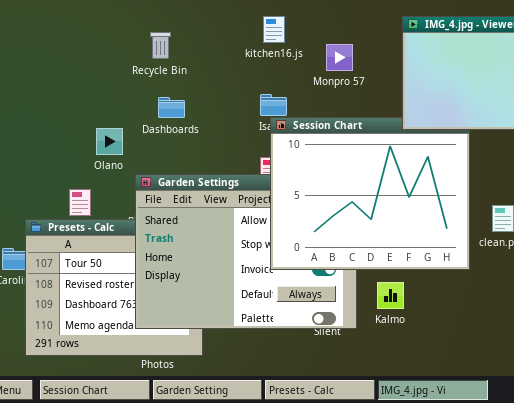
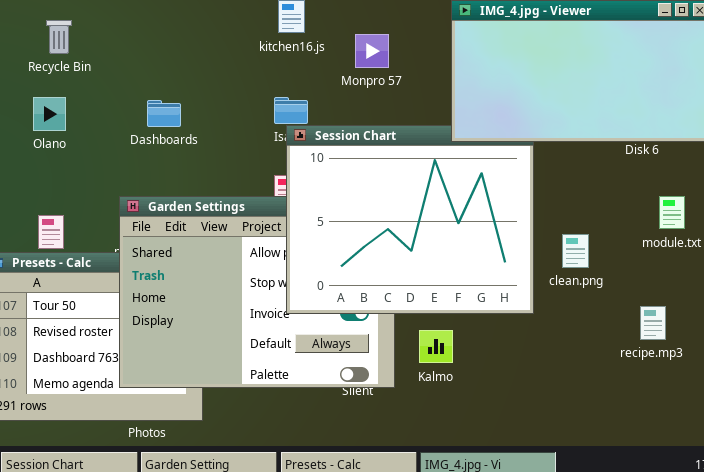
Recycle Bin: [150,32,171,59] -> [46,20,72,54], moved
Olano: [96,128,123,155] -> [33,97,66,131], moved

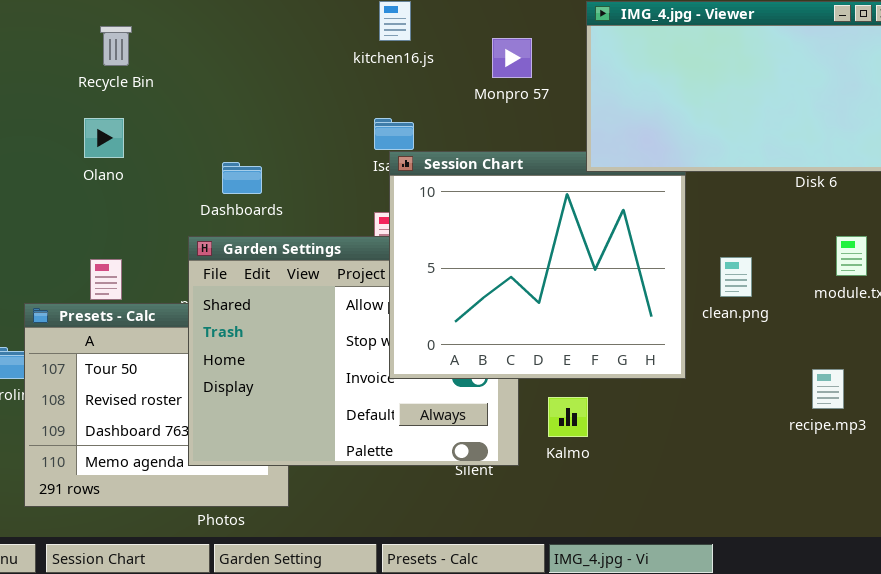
Monpro 57: [355,34,389,68] -> [492,38,532,78], moved
Dashboards: [147,100,181,127] -> [222,162,262,194], moved
clean.png: [562,234,589,268] -> [720,257,752,297], moved

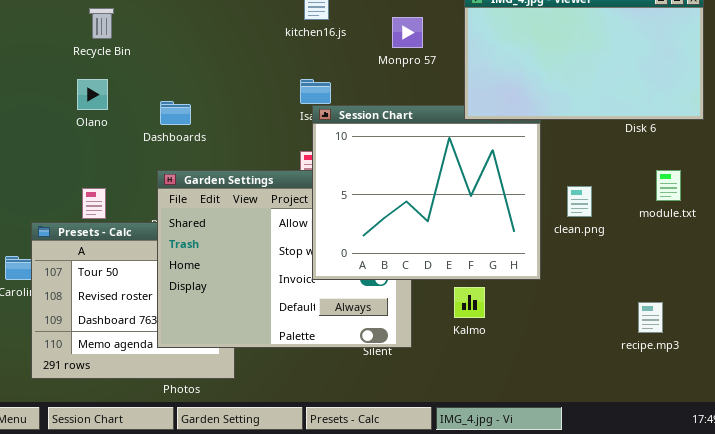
Dashboards: [222,162,262,194] -> [160,101,191,125], moved
recipe.mp3: [812,369,844,409] -> [638,302,663,333], moved
Kalmo: [548,397,588,437] -> [454,287,485,318], moved

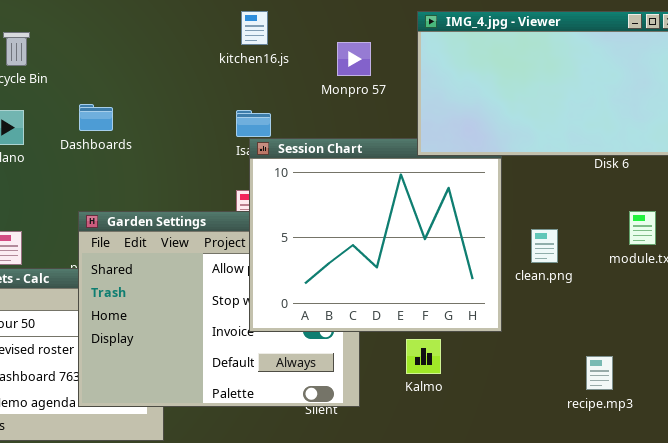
Dashboards: [160,101,191,125] -> [79,104,113,131], moved
recipe.mp3: [638,302,663,333] -> [586,356,613,390], moved

